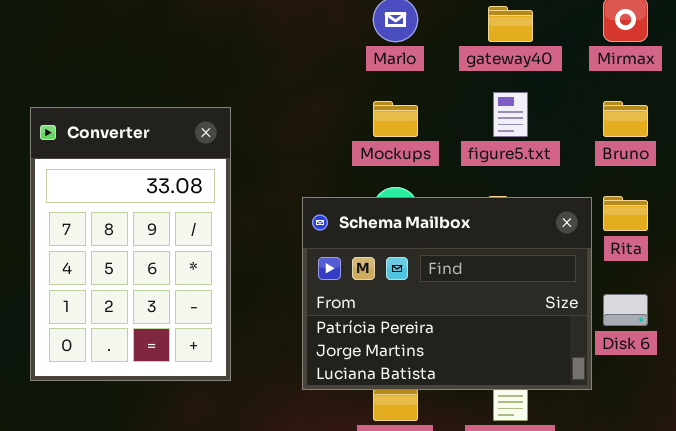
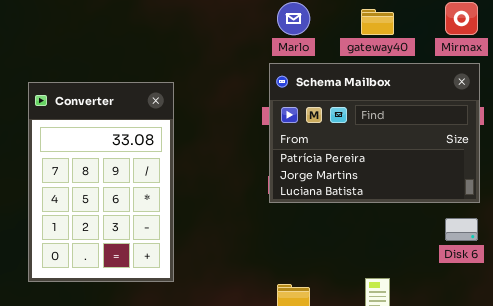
Schema Mailbox: [302,197,592,390] -> [269,63,480,203], moved

